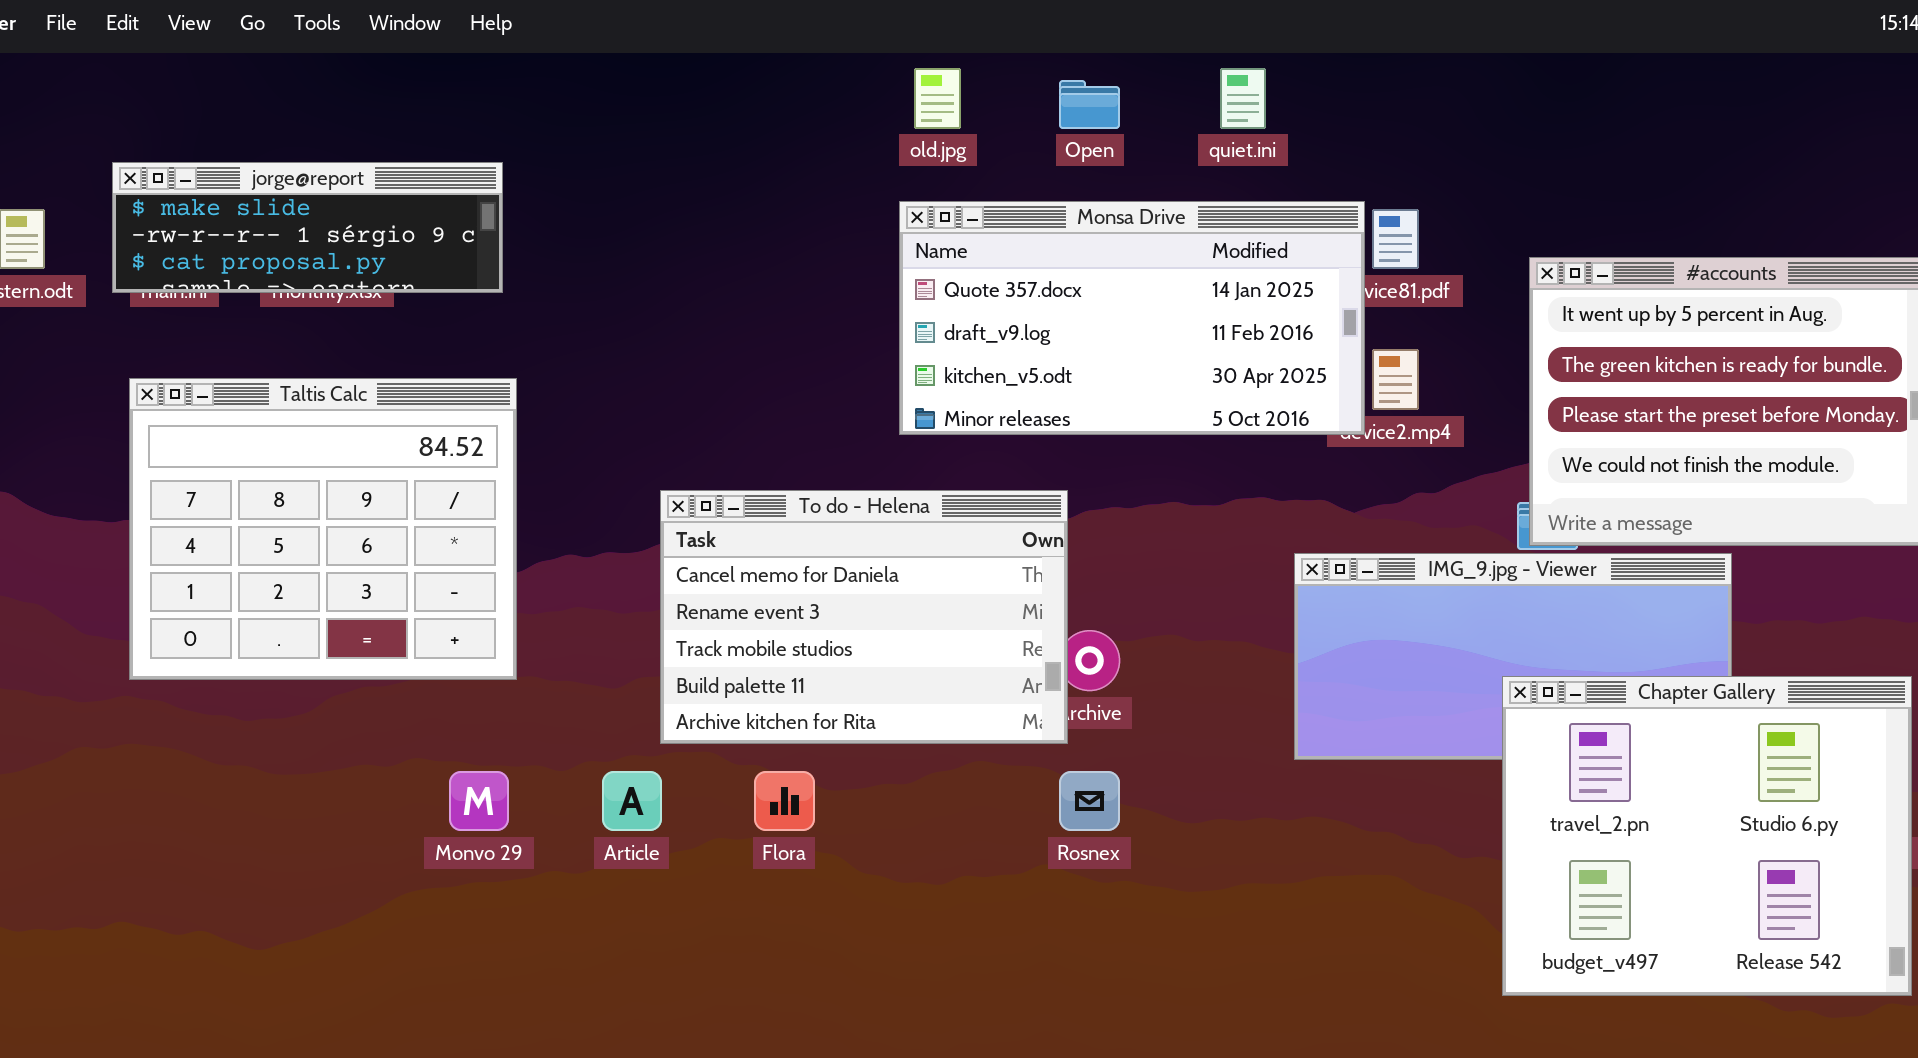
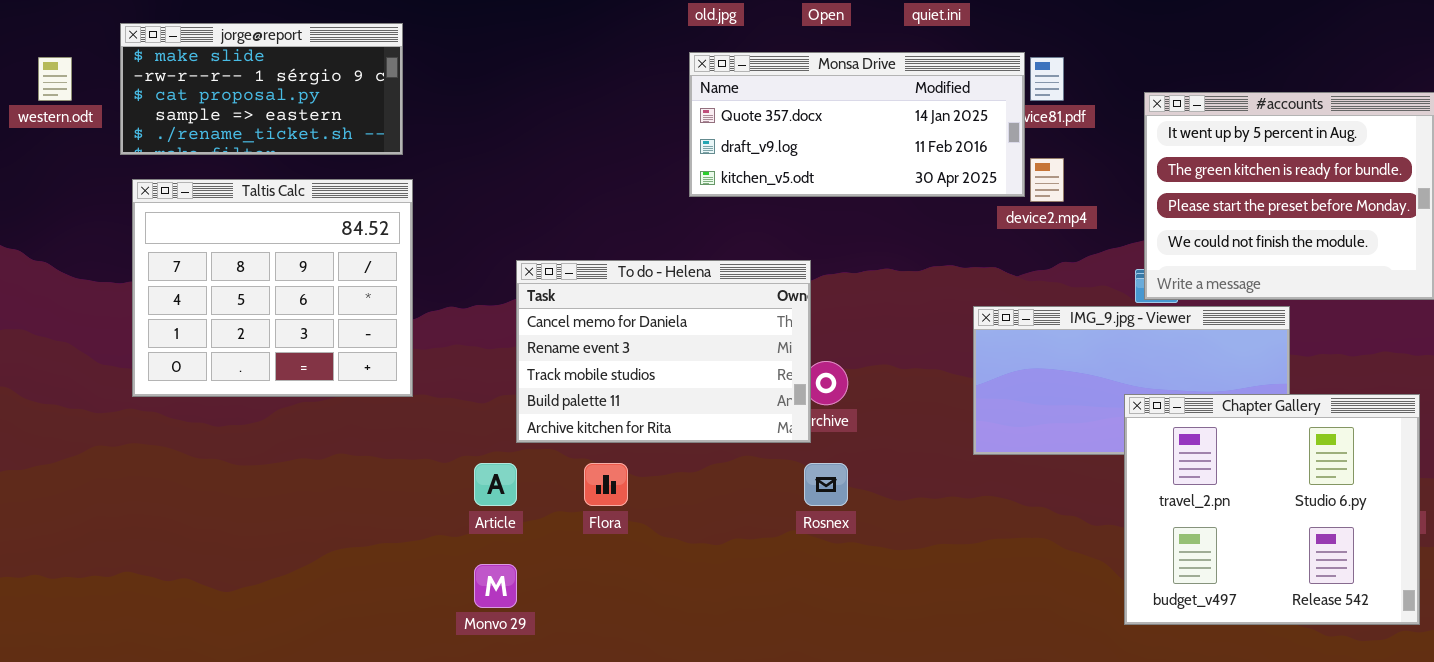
jorge@report: [112,162,503,293] -> [120,23,403,155], resized
Monsa Drive: [899,201,1365,435] -> [689,52,1025,197], resized
Monvo 29: [449,771,509,831] -> [474,564,517,608], moved

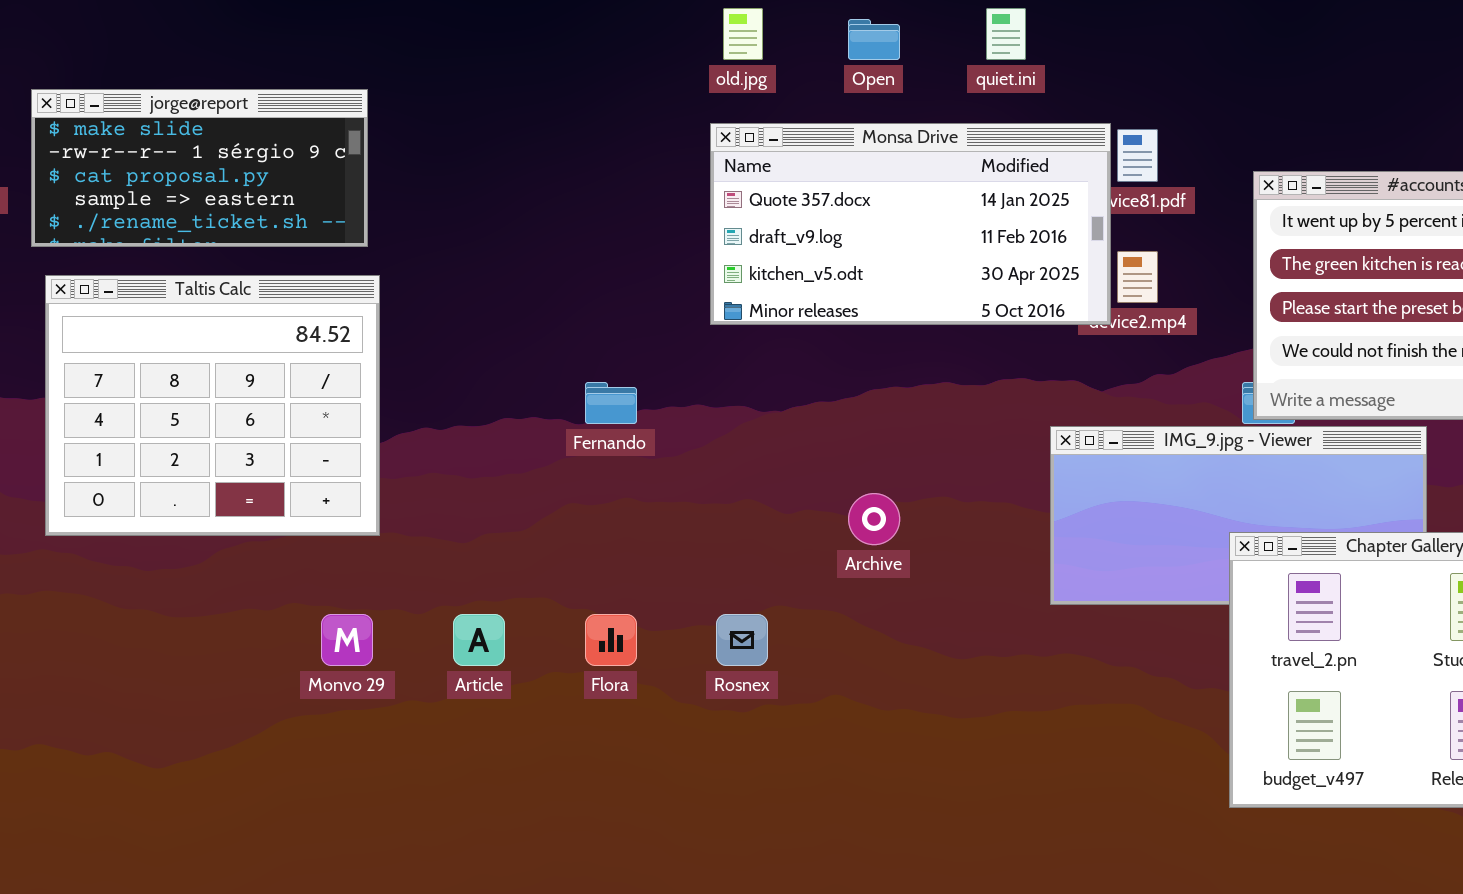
Monsa Drive: [689,52,1025,197] -> [710,123,1111,325], resized
To do - Helena: [516,260,811,443] -> none, closed
Rosnex: [804,463,848,506] -> [716,614,768,666], moved
Monvo 29: [474,564,517,608] -> [321,614,373,666], moved

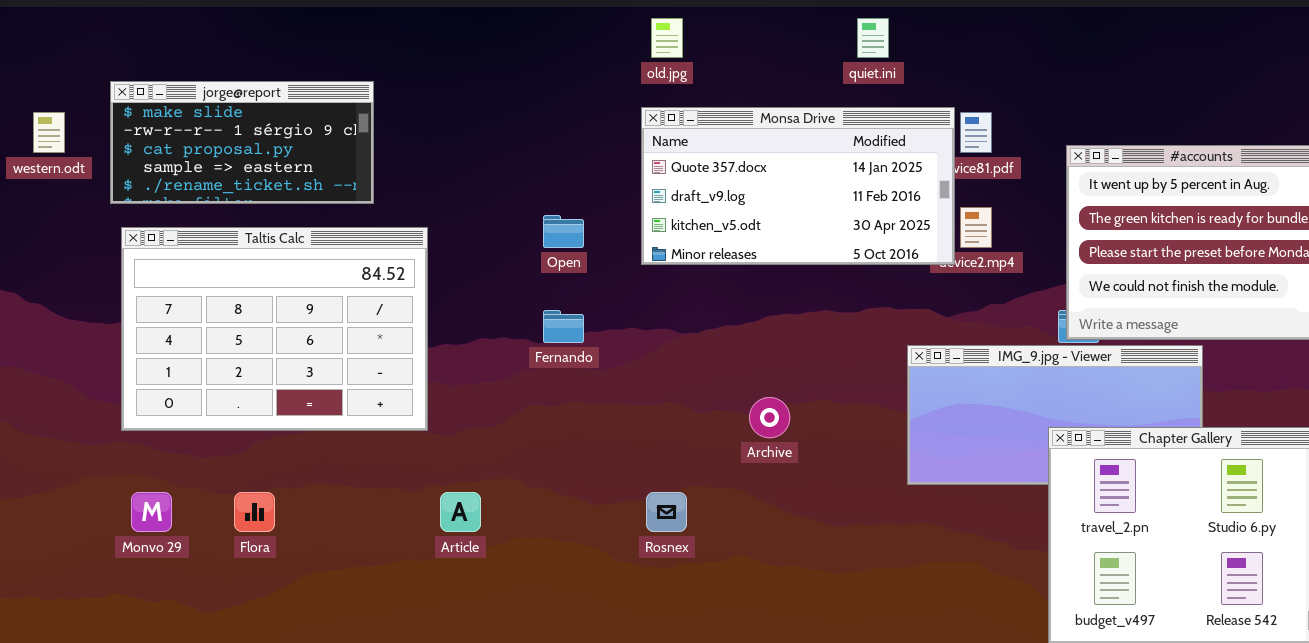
Open: [848,19,900,60] -> [543,215,584,248], moved
Taltis Calc: [45,275,380,536] -> [121,227,428,431], resized
Monvo 29: [321,614,373,666] -> [131,492,172,532], moved
Flora: [585,614,637,666] -> [234,492,275,532], moved

